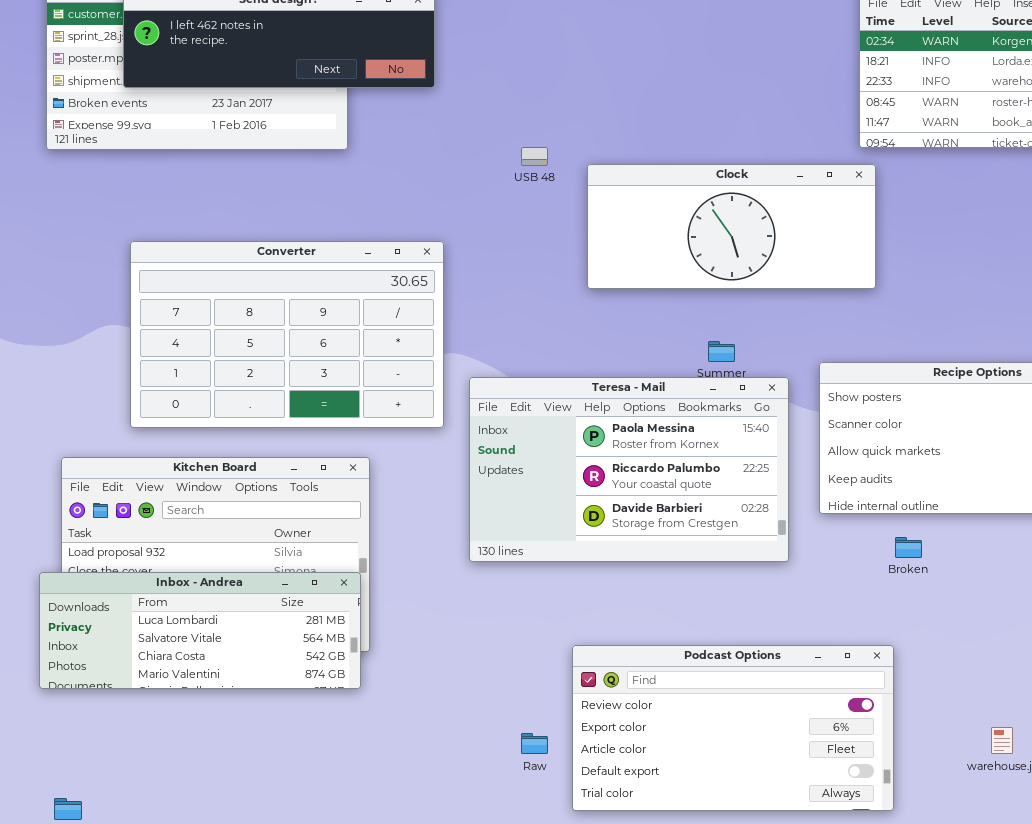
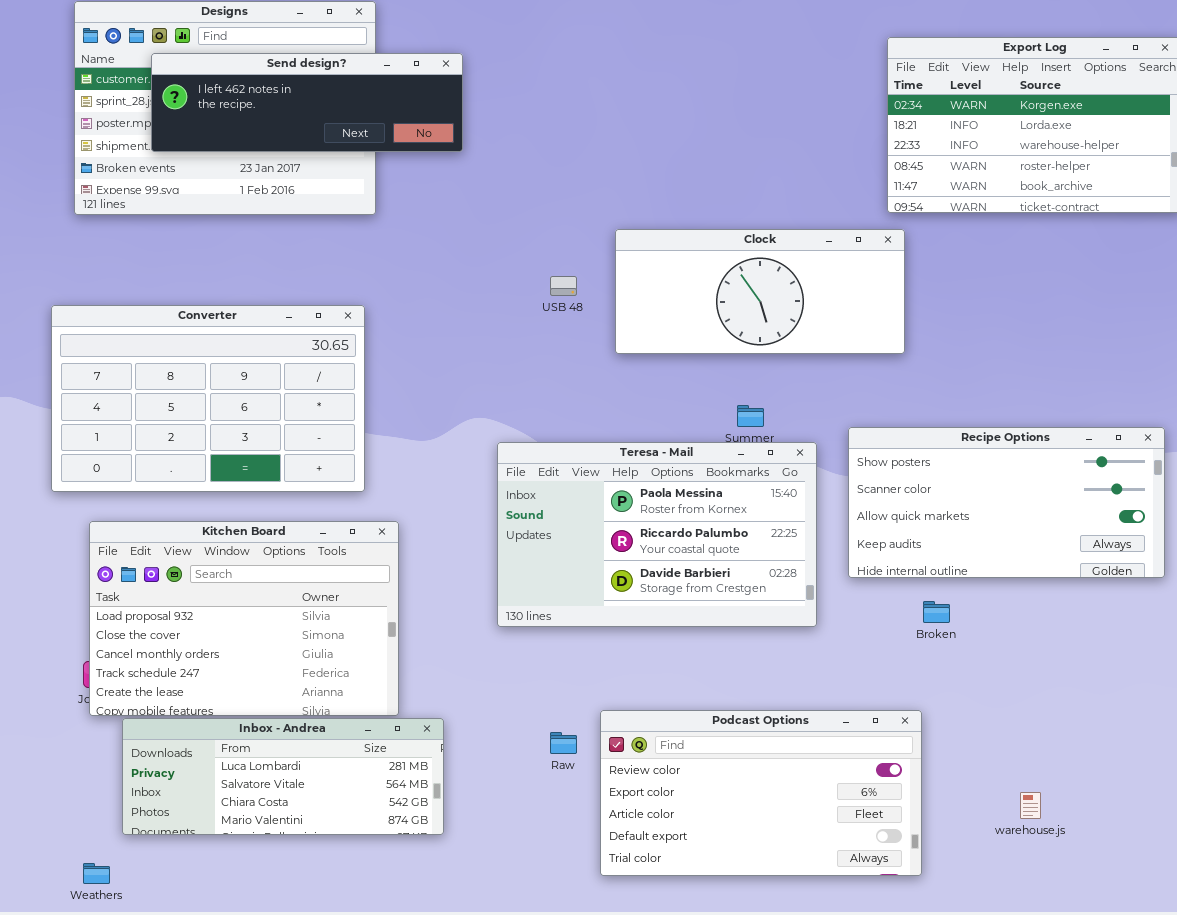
USB 48: [521,147,548,166] -> [550,276,577,296], moved
Converter: [130,241,444,428] -> [51,305,365,492], moved
Inbox - Andrea: [39,572,361,689] -> [122,718,444,835], moved
Raw: [521,733,548,754] -> [550,732,577,754], moved

